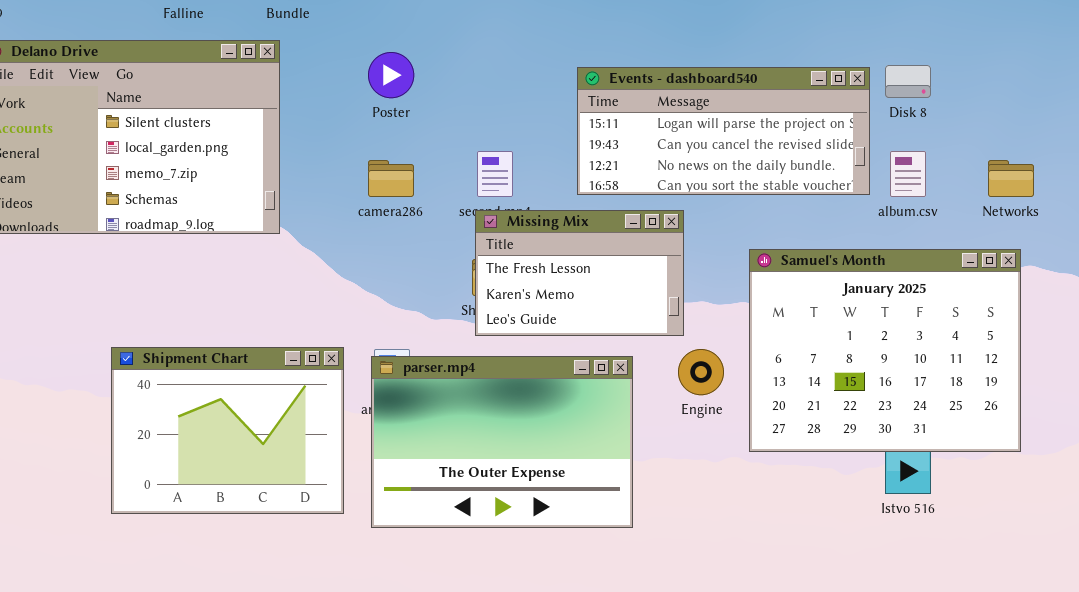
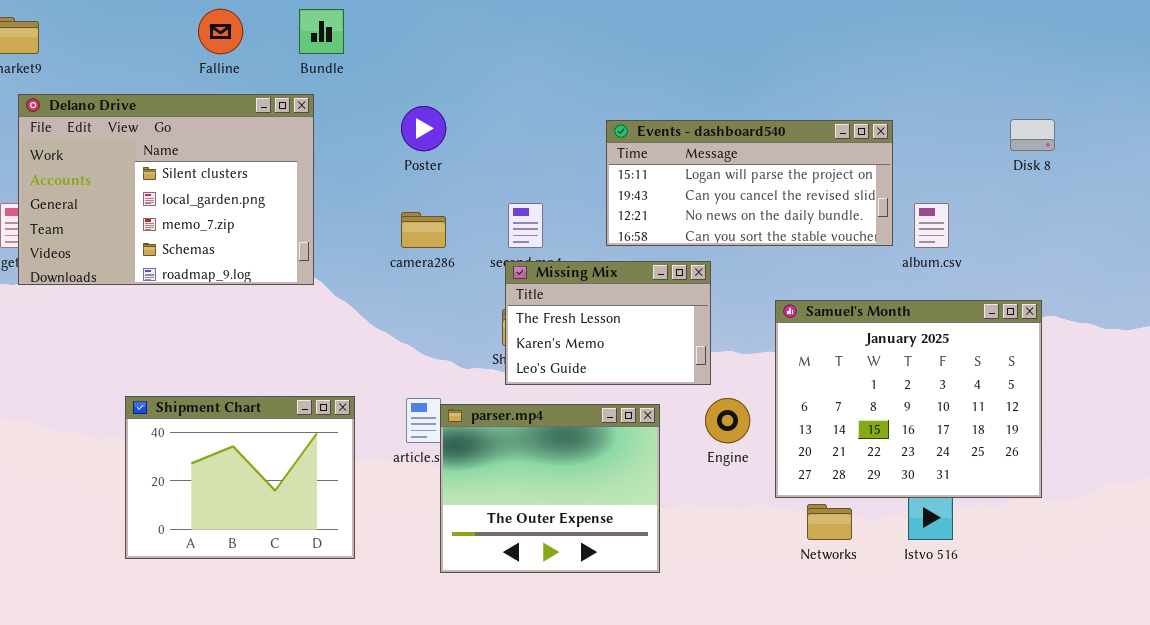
Disk 8: [885,65,931,98] -> [1010,119,1055,151], moved
Networks: [988,160,1034,197] -> [807,504,852,540], moved
Shipment Chart: [111,347,344,514] -> [125,396,355,559], moved
parser.mp4: [371,356,633,528] -> [440,404,660,573], resized

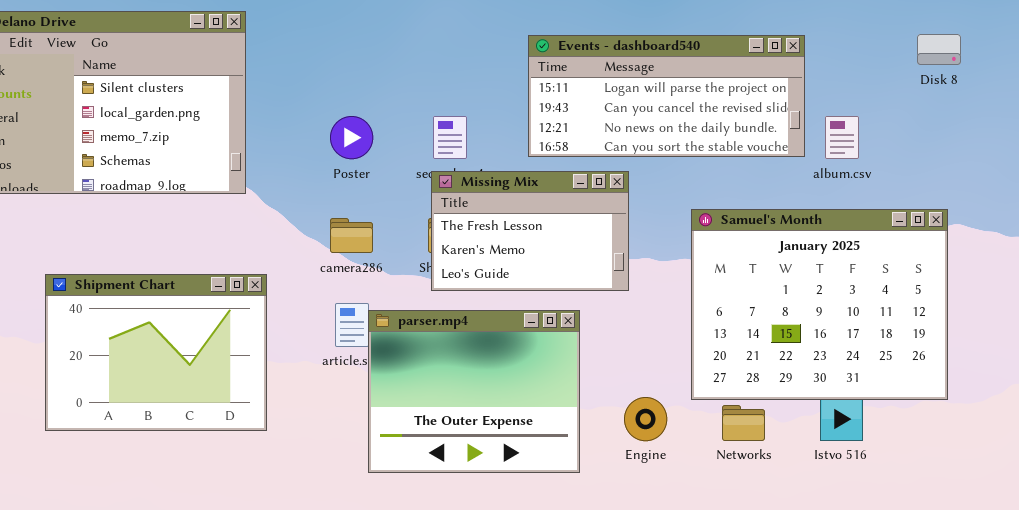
Poster: [401,106,446,151] -> [330,116,373,159], moved
camera286: [401,212,446,248] -> [330,218,373,253], moved
Shipment Chart: [125,396,355,559] -> [45,274,267,431], moved
Engine: [705,398,750,443] -> [624,397,667,441], moved

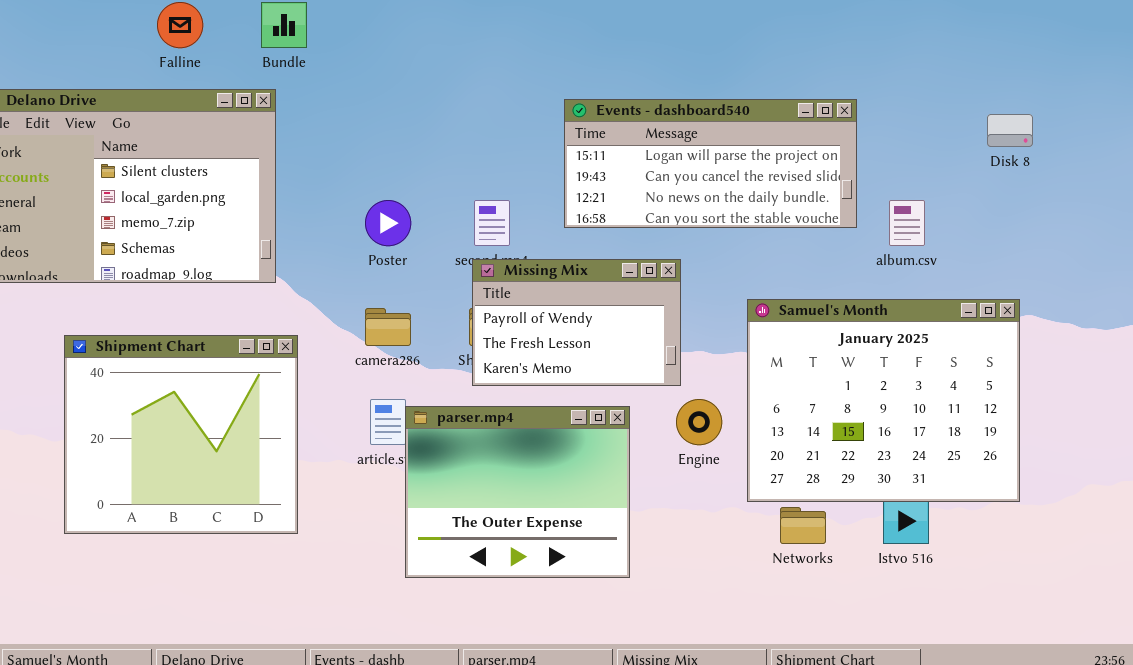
Events - dashboard540: [528,35,805,157] -> [564,99,857,228], moved
Missing Mix: [431,171,629,291] -> [472,259,681,386], scrolled up 1 row
Shipment Chart: [45,274,267,431] -> [64,335,298,534], resized
Engine: [624,397,667,441] -> [676,399,722,445], moved

